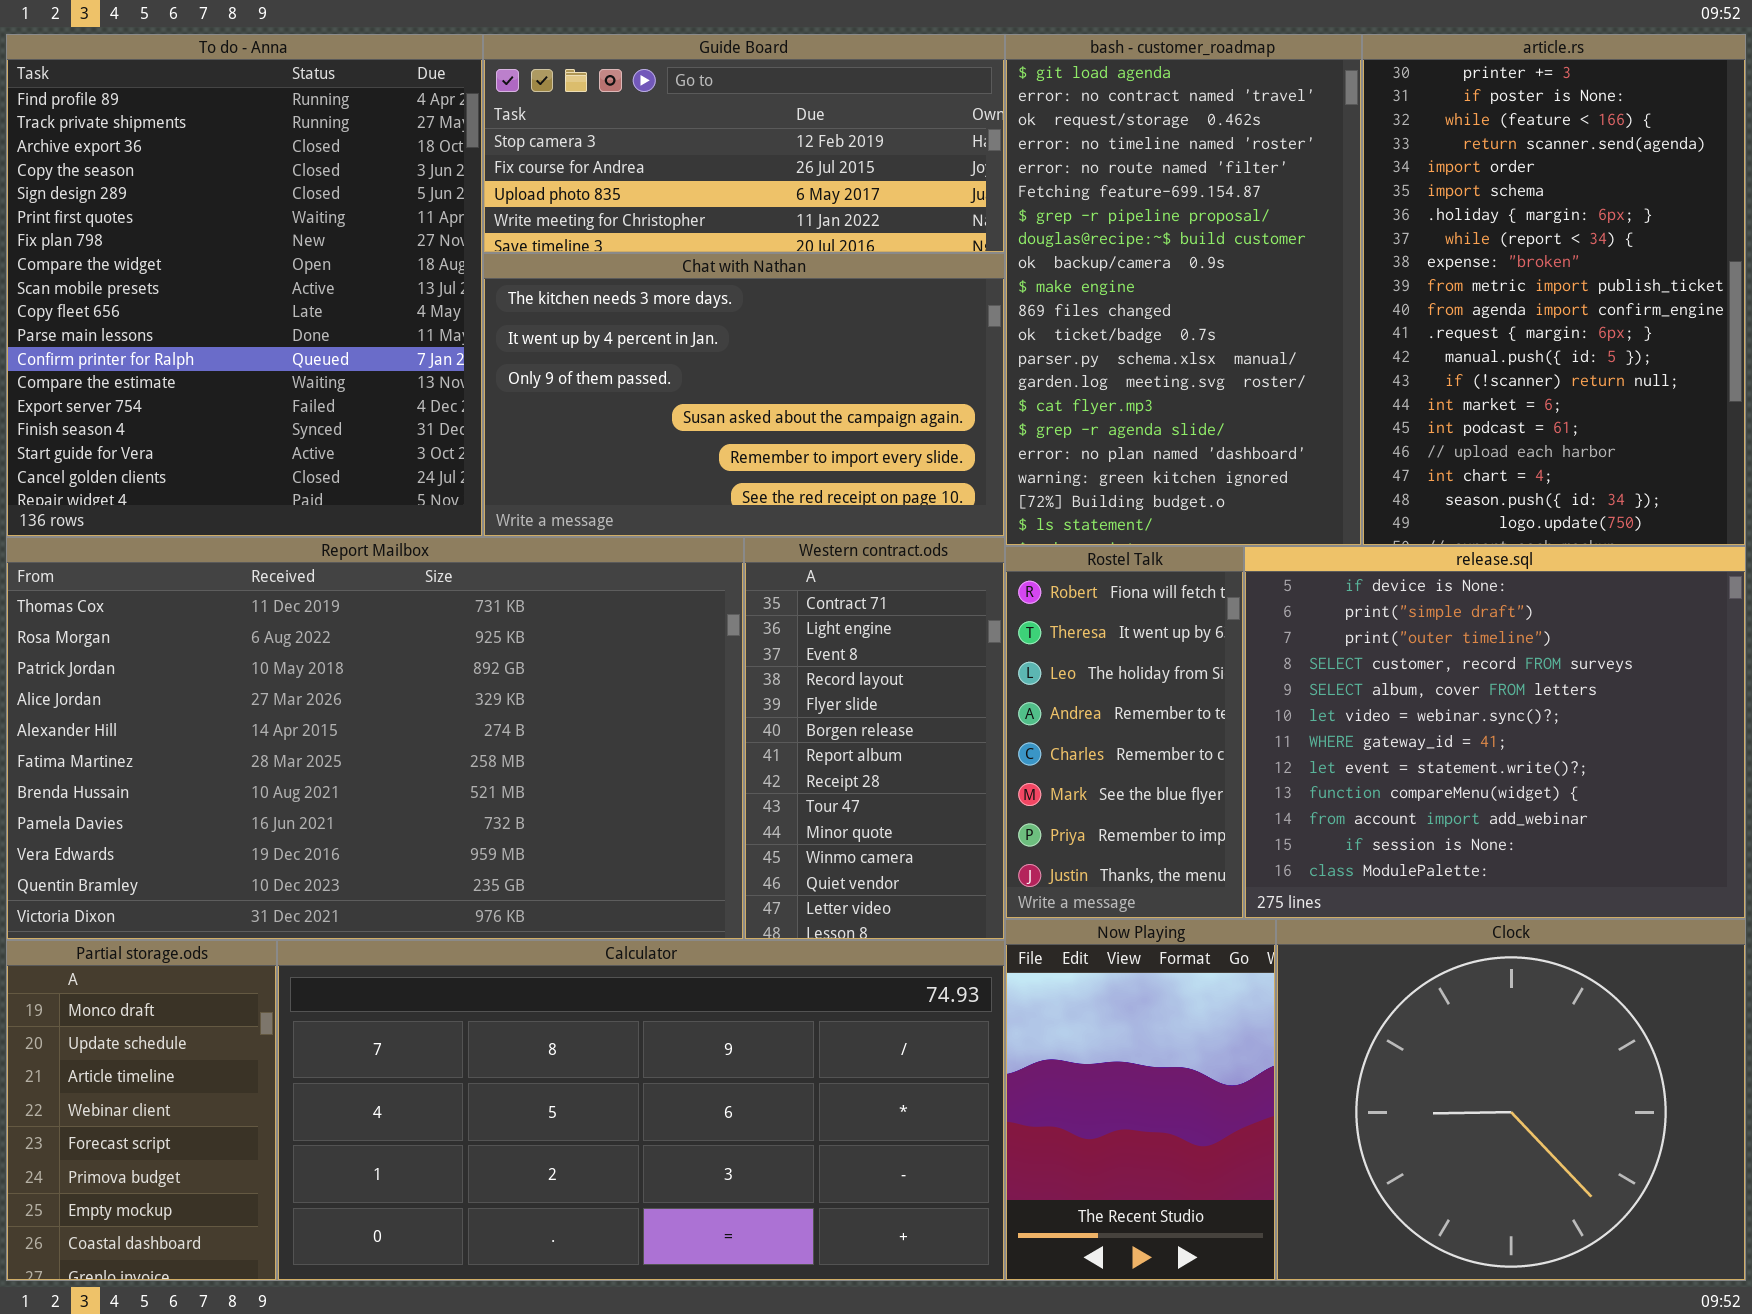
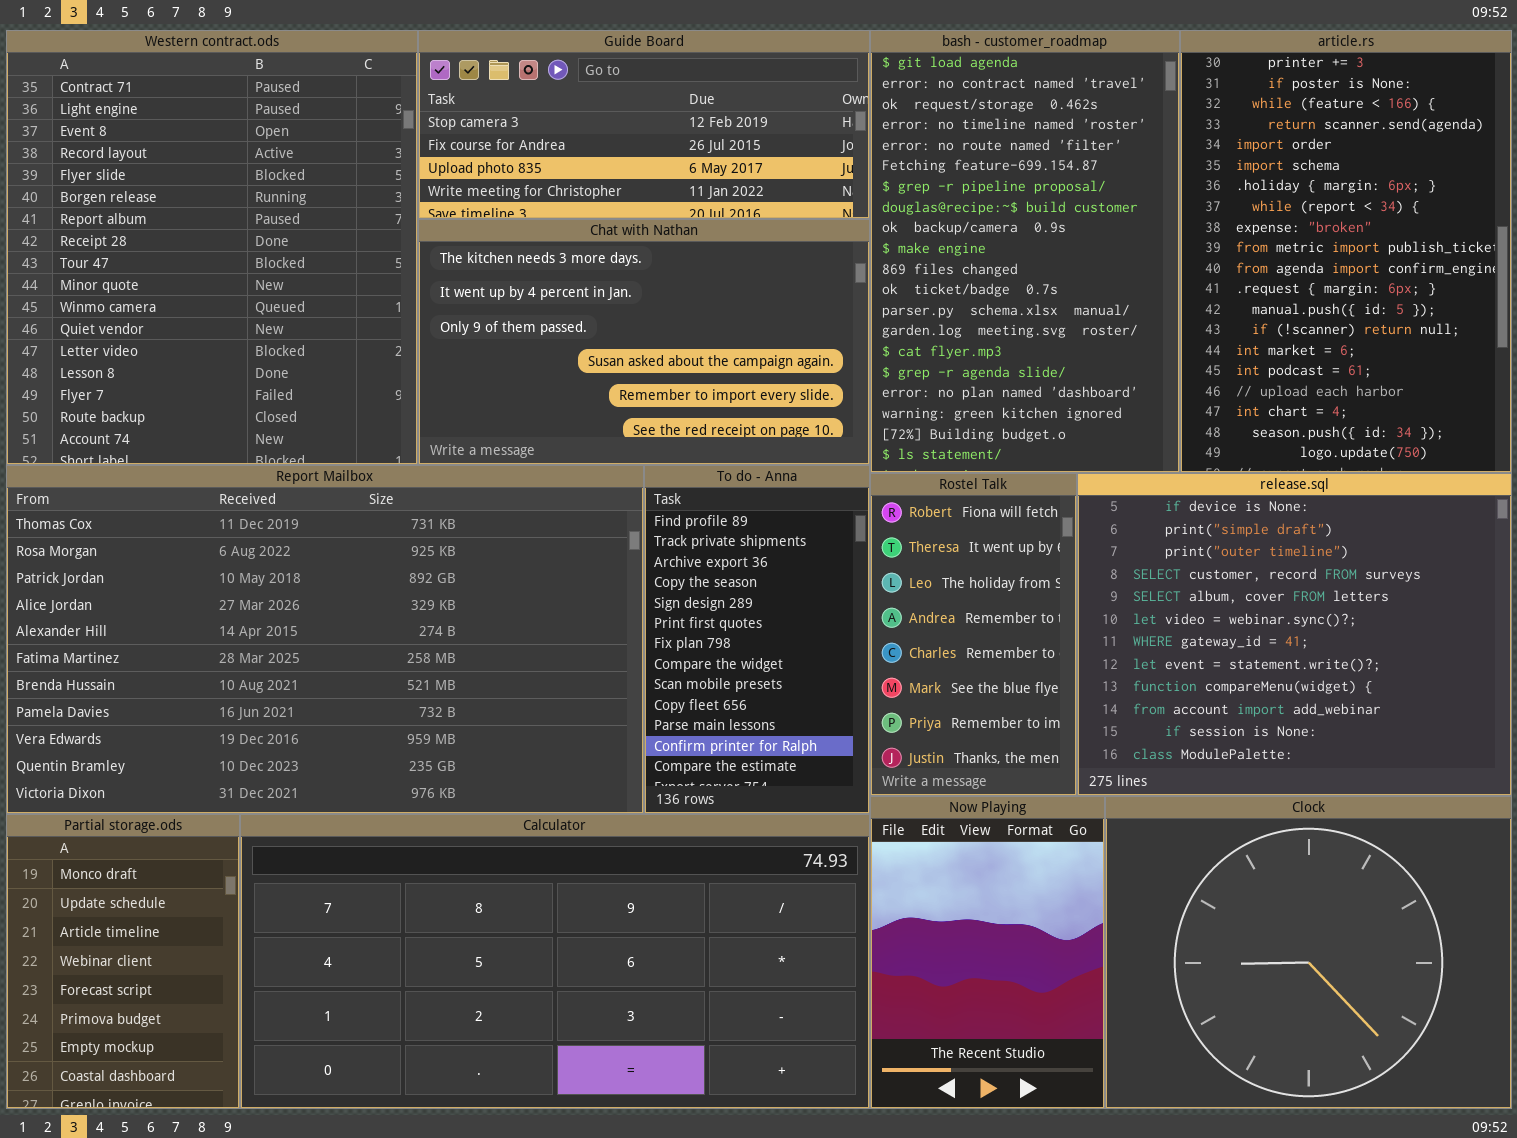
To do - Anna: [6,34,483,537] -> [644,465,870,814], moved, resized
Western contract.ods: [744,537,1005,940] -> [6,30,418,465], moved, resized

